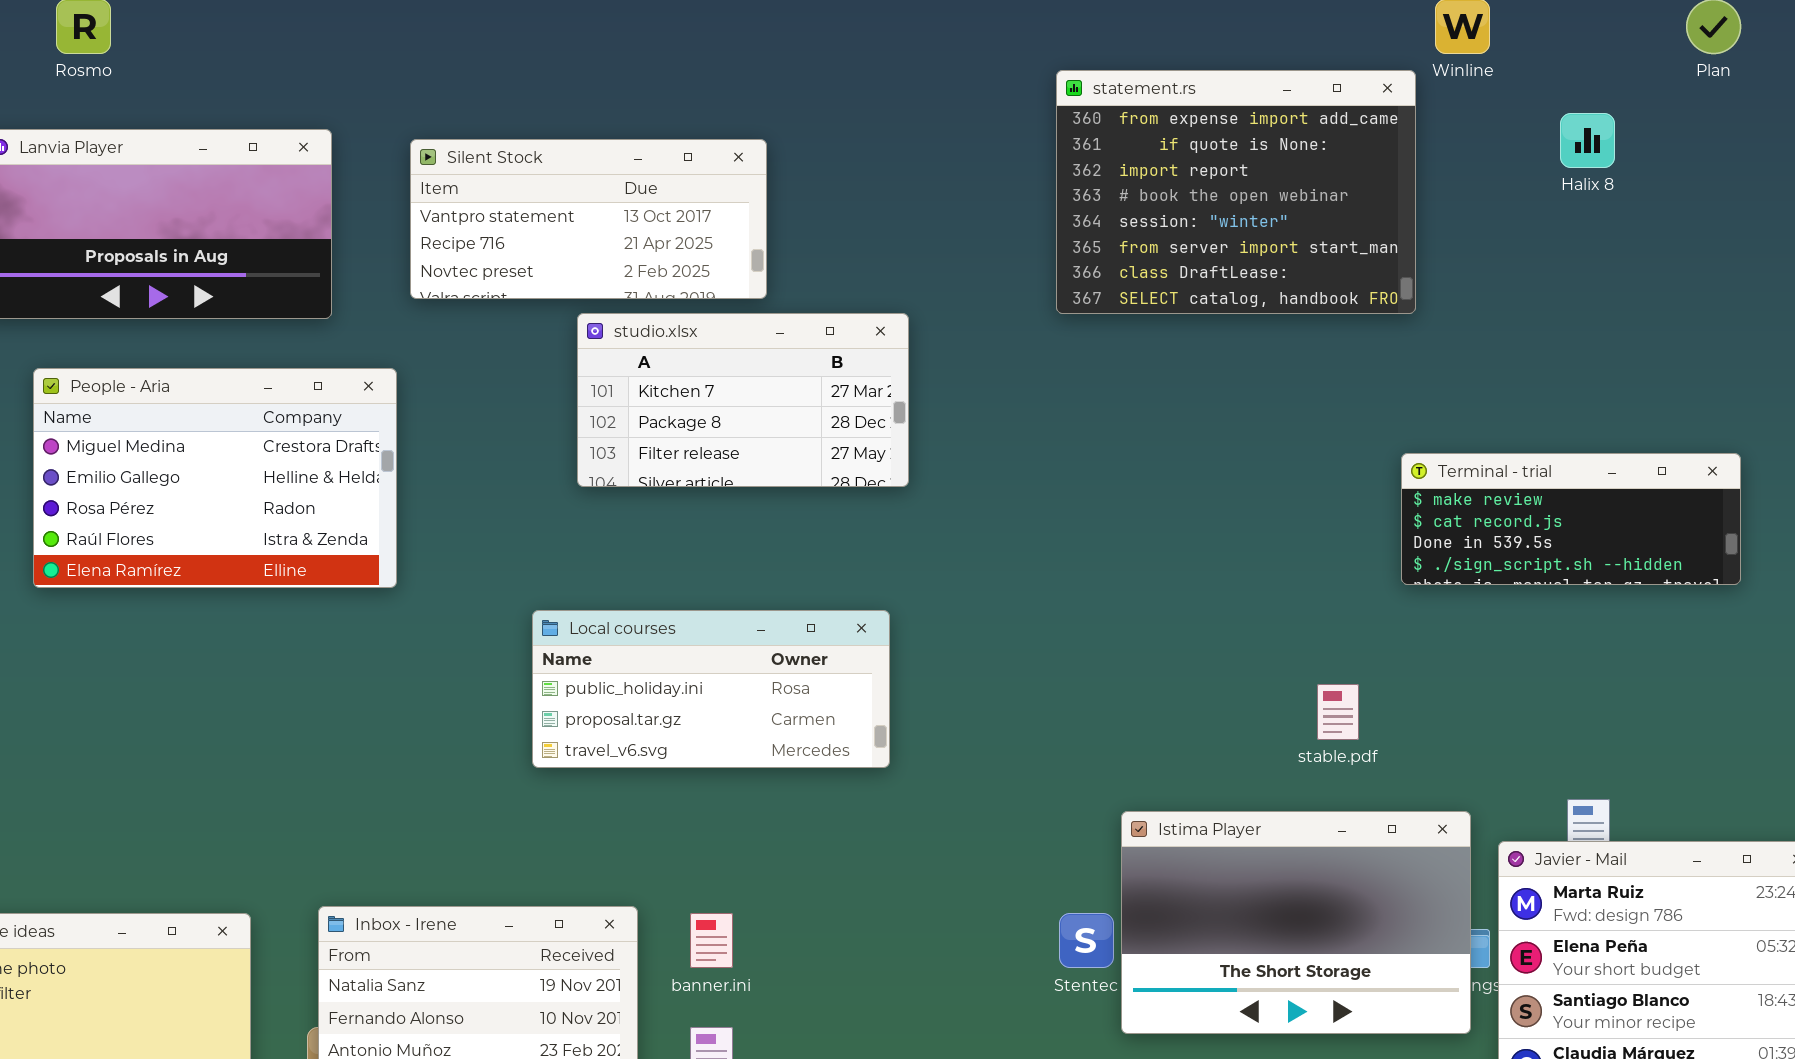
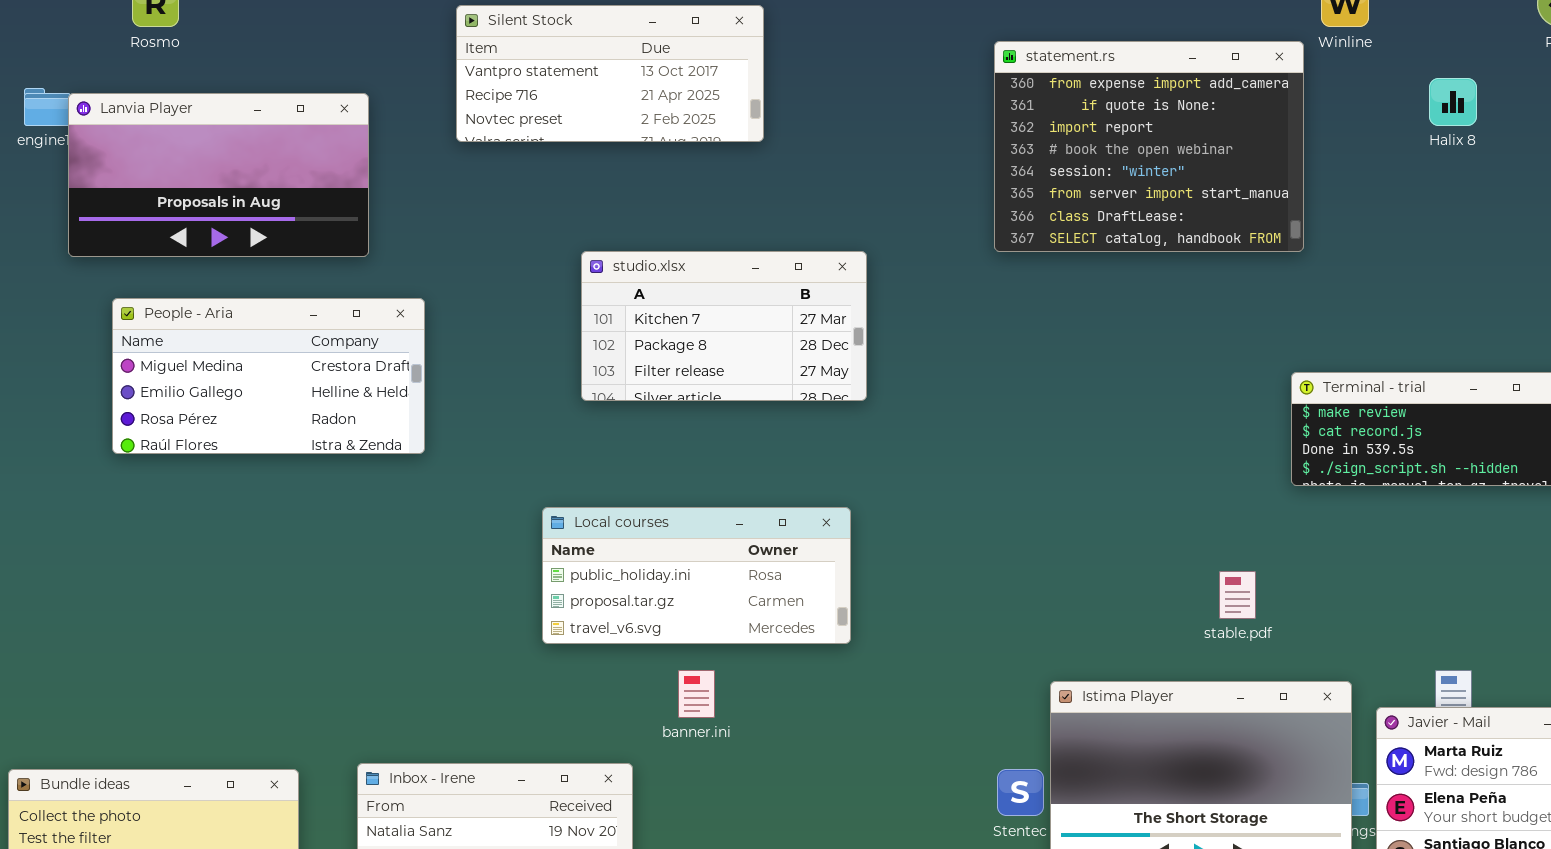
Silent Stock: [410,139,767,299] -> [456,5,764,142], moved
People - Aria: [33,368,397,588] -> [112,298,425,454], resized
banner.ini: [690,913,733,968] -> [678,670,715,718], moved

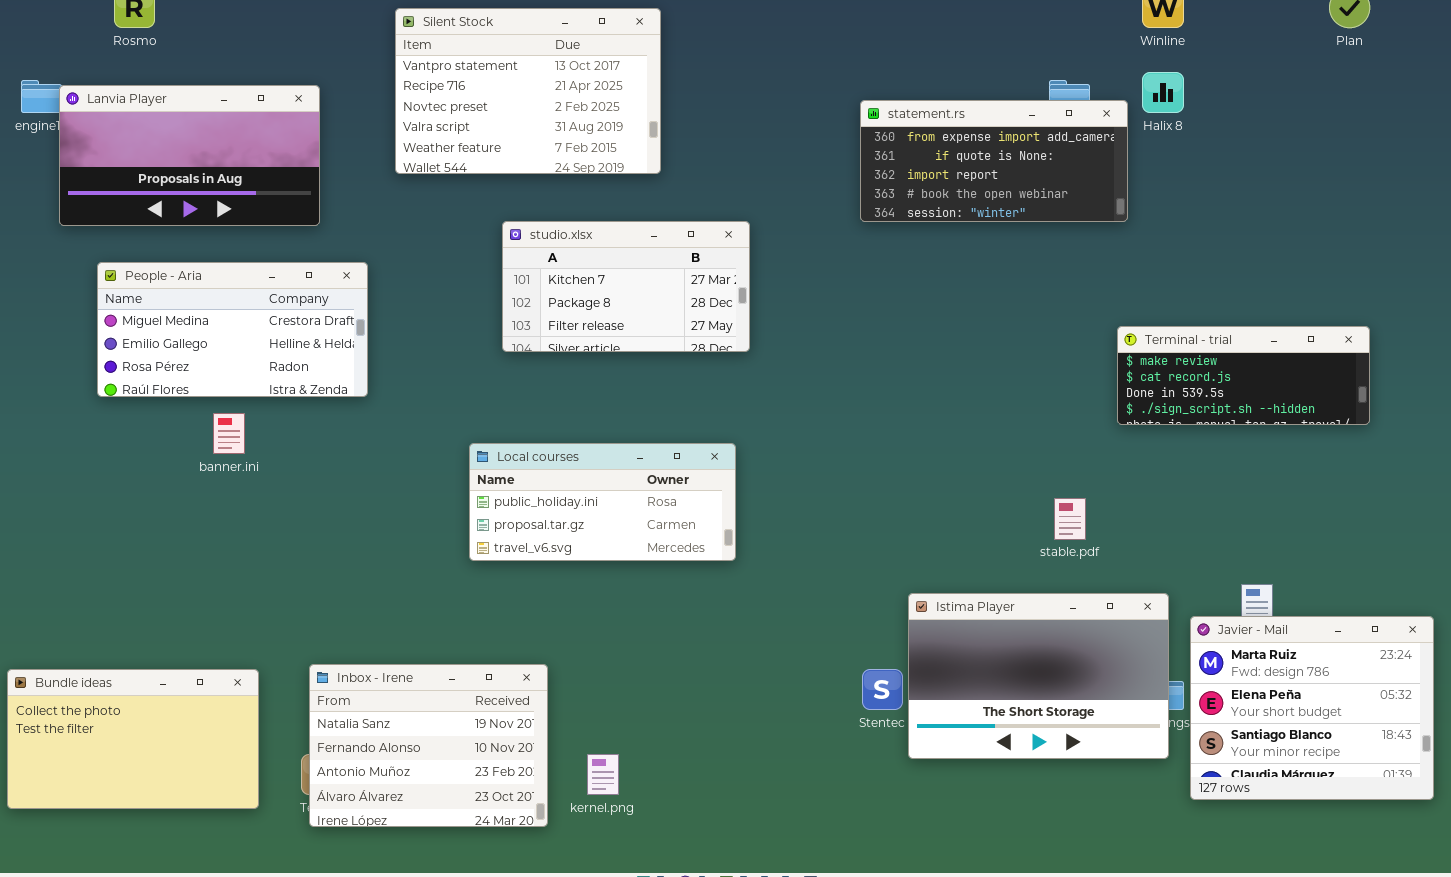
Silent Stock: [456,5,764,142] -> [395,8,661,174], resized
statement.rs: [994,41,1304,252] -> [860,100,1128,222], resized
Halix 8: [1429,78,1477,126] -> [1142,72,1184,113], moved
banner.ini: [678,670,715,718] -> [213,413,245,454], moved

